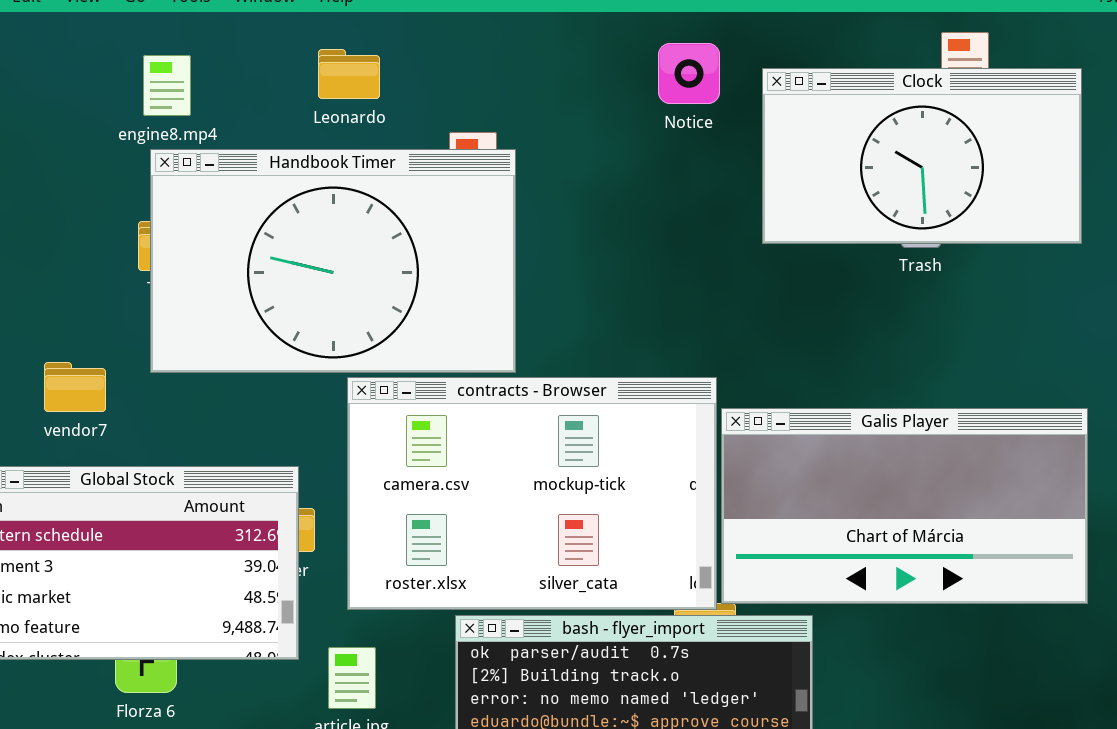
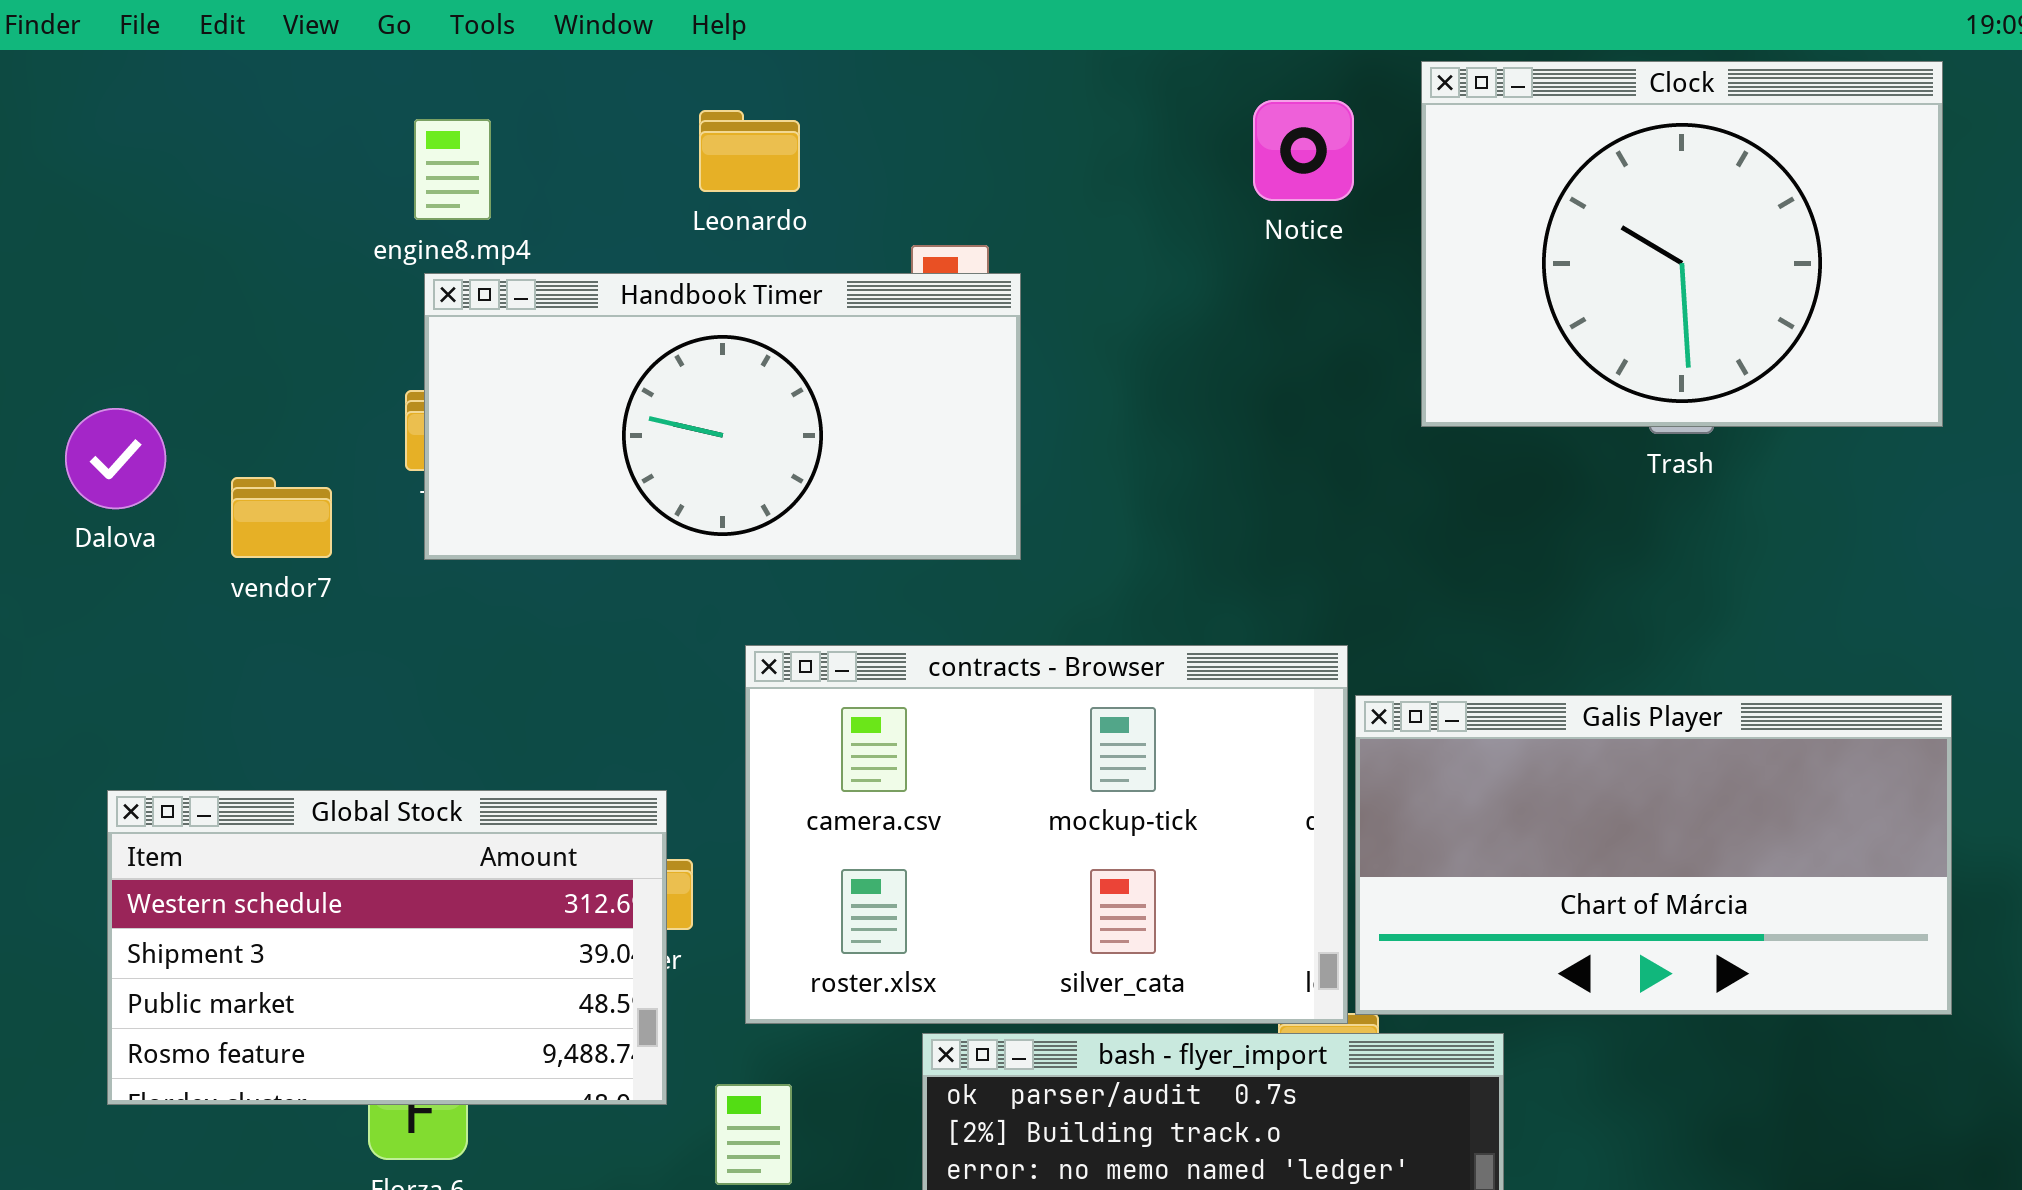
Clock: [762,68,1082,244] -> [1421,61,1943,427], resized
Handbook Timer: [150,149,516,373] -> [424,273,1021,560], resized
vendor7: [44,362,106,412] -> [231,477,332,558], moved

